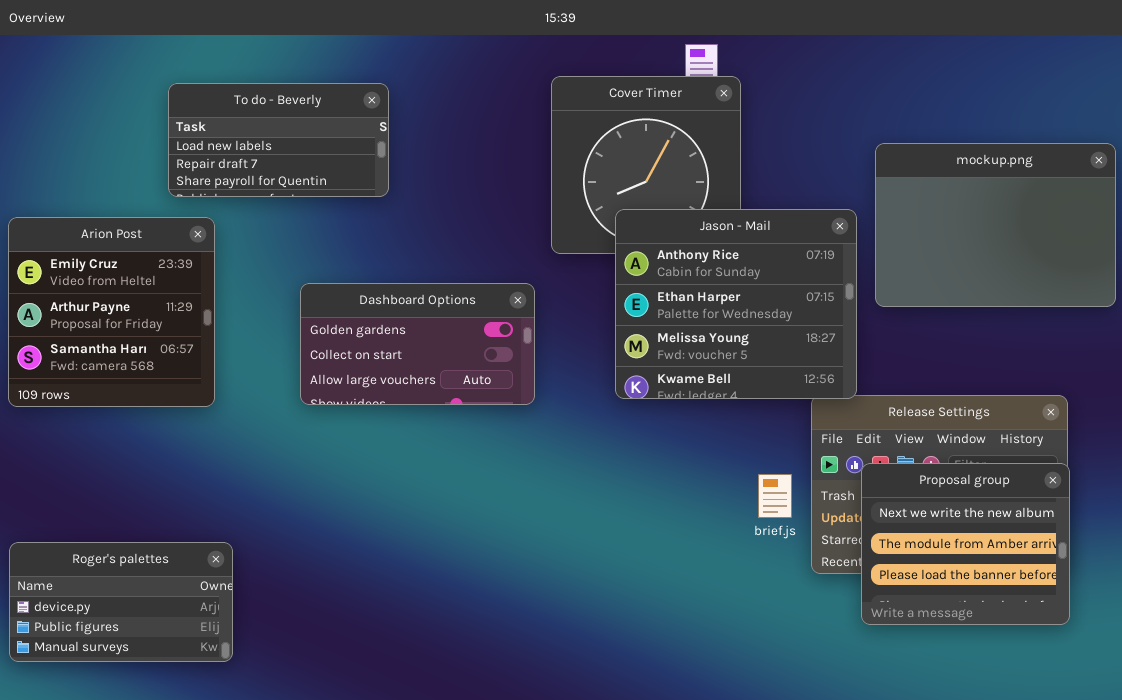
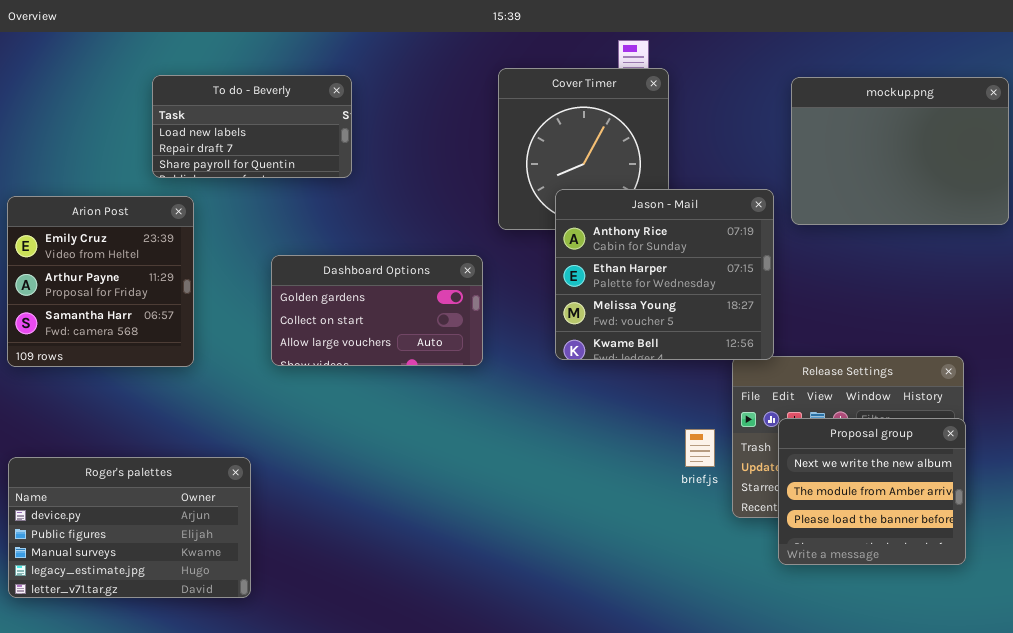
mockup.png: [875,143,1116,307] -> [791,77,1009,225], moved
Roger's palettes: [9,542,233,662] -> [8,457,251,598], resized

